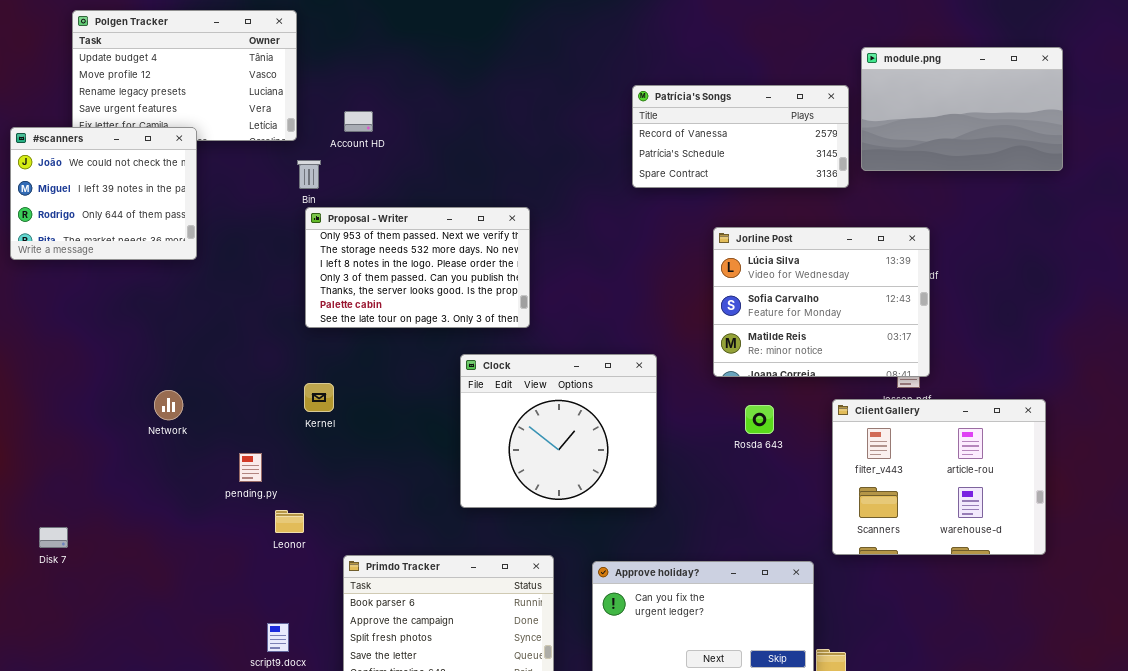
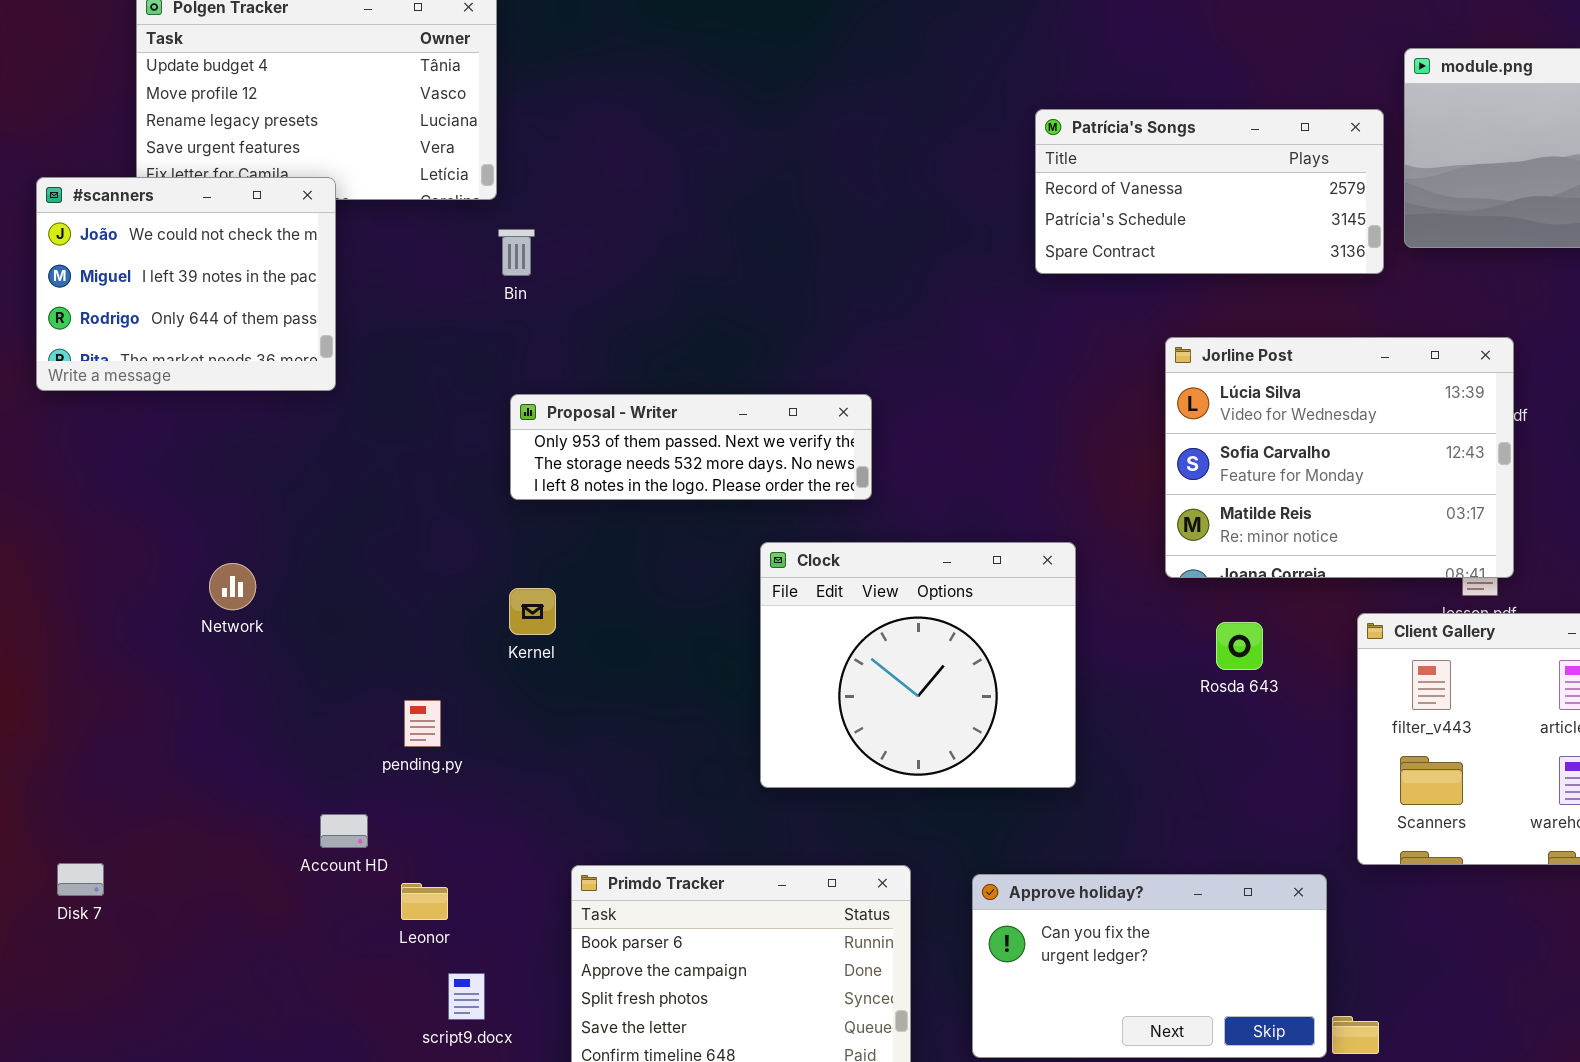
Account HD: [344,111,373,132] -> [320,814,368,848], moved
Proposal - Writer: [305,207,530,328] -> [510,394,872,500], resized
Network: [154,390,183,420] -> [209,563,256,610], moved
Leonor: [275,510,304,533] -> [401,883,448,920], moved
Disk 7: [39,527,68,548] -> [57,863,104,896], moved

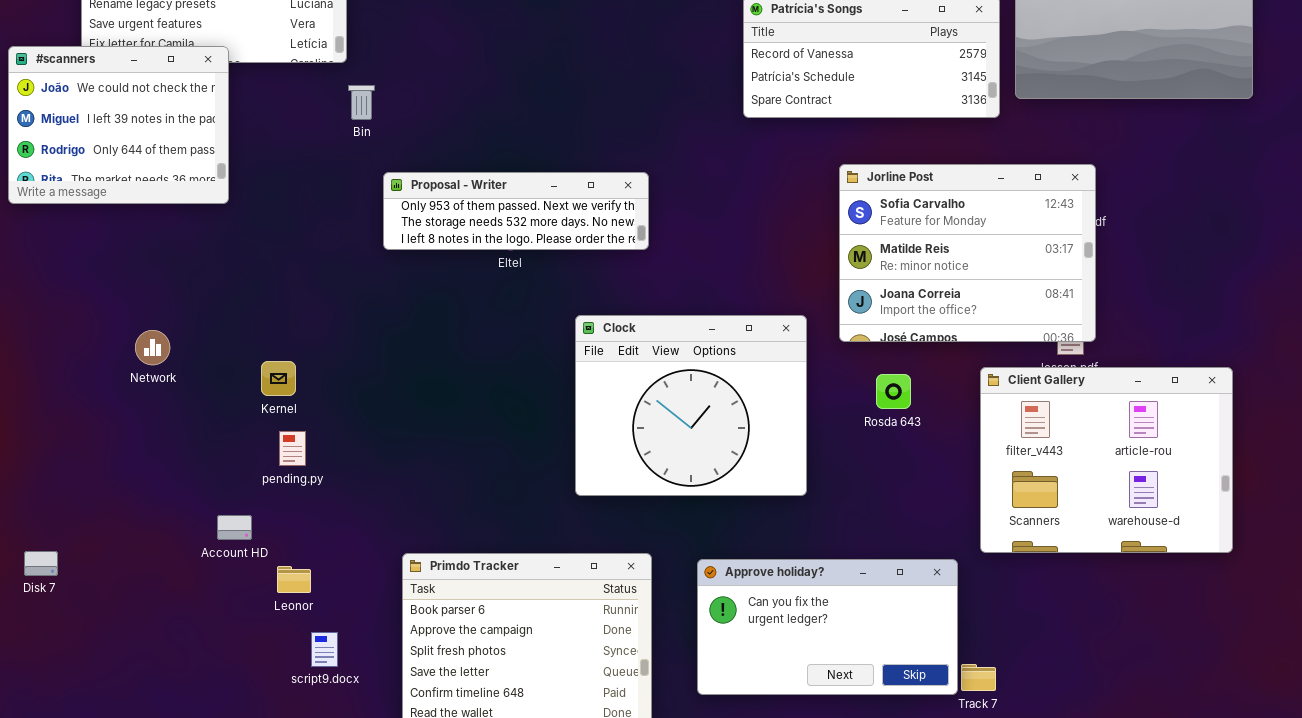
Jorline Post: [1165,337,1514,578] -> [839,164,1096,342], scrolled down 1 row
Proposal - Writer: [510,394,872,500] -> [383,172,649,250], moved
Clock: [760,542,1076,788] -> [575,315,807,496], moved
Kernel: [509,588,556,635] -> [261,361,296,396], moved

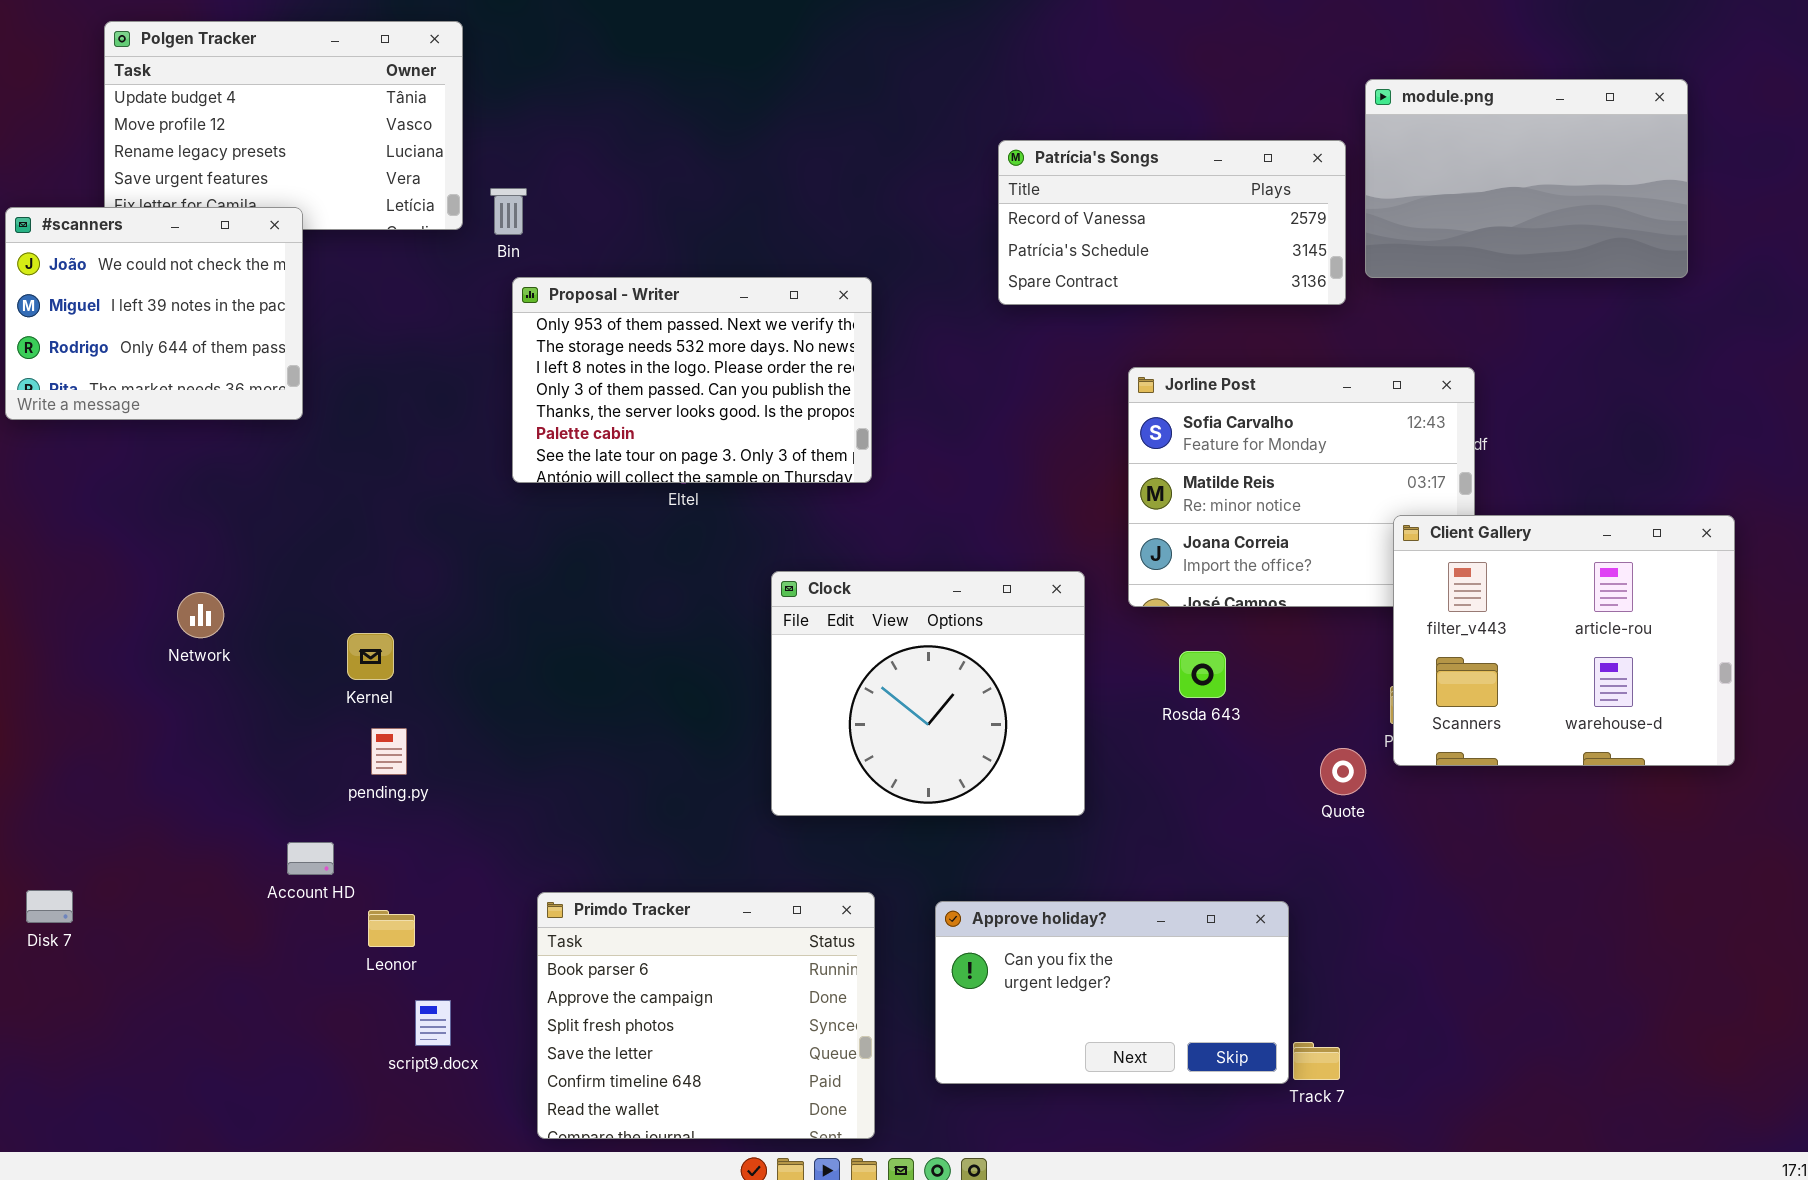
Bin: [348,85,375,120] -> [490,188,527,235], moved
Proposal - Writer: [383,172,649,250] -> [512,277,872,483], resized
Client Gallery: [980,367,1233,553] -> [1393,515,1735,766], moved

